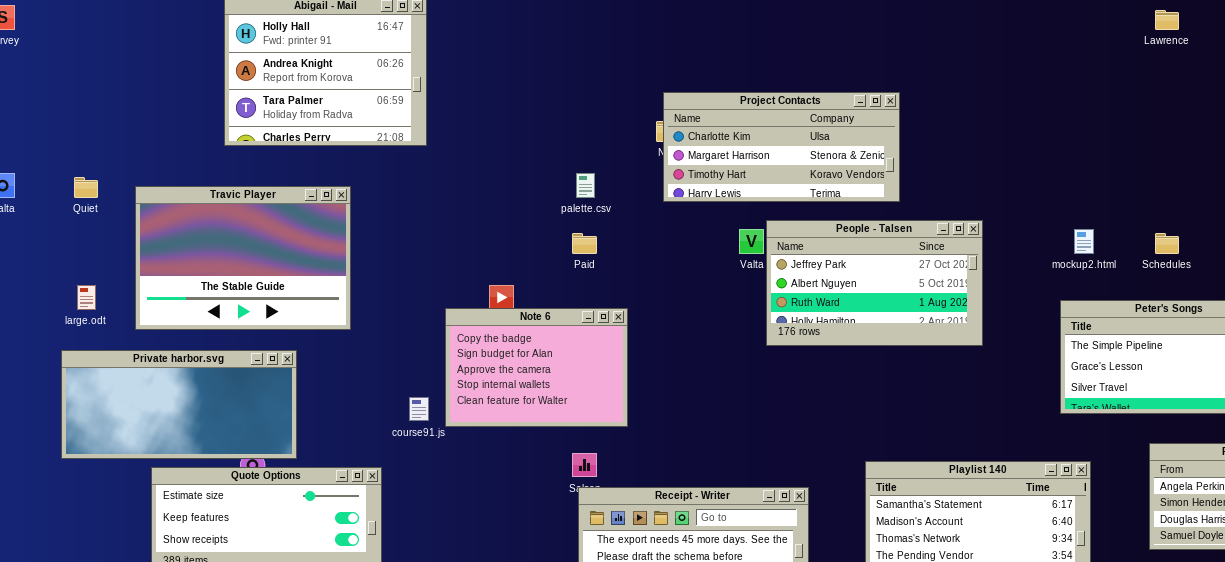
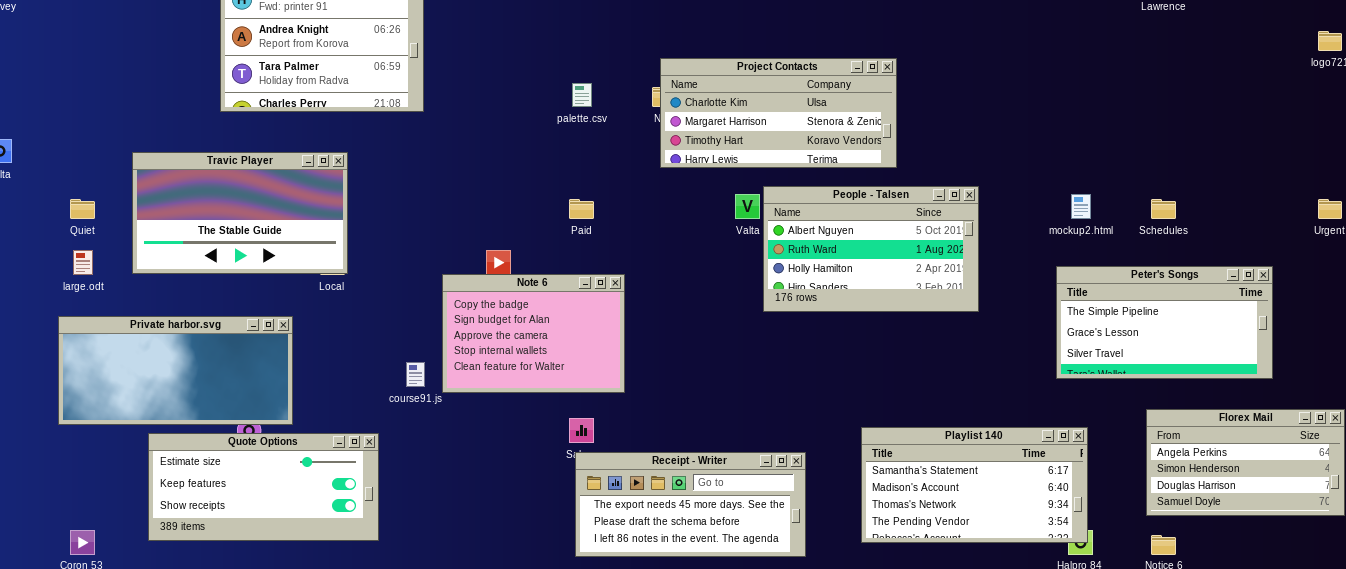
palette.csv: [576,173,595,198] -> [572,83,592,107], moved
Quiet: [74,177,98,198] -> [70,199,95,219], moved
Travic Player: [135,186,351,330] -> [132,152,348,274], resized
People - Talsen: [766,220,983,346] -> [763,186,979,312], scrolled down 1 row

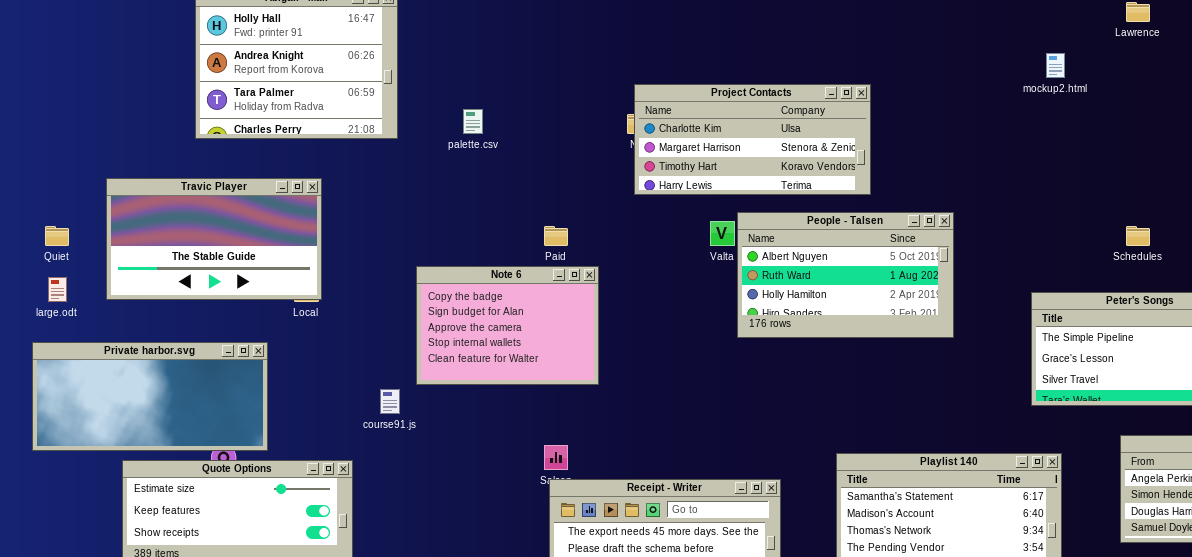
palette.csv: [572,83,592,107] -> [463,109,483,134], moved
mockup2.html: [1071,194,1091,219] -> [1046,53,1065,78], moved
Note 6: [442,274,625,393] -> [416,266,599,385], moved

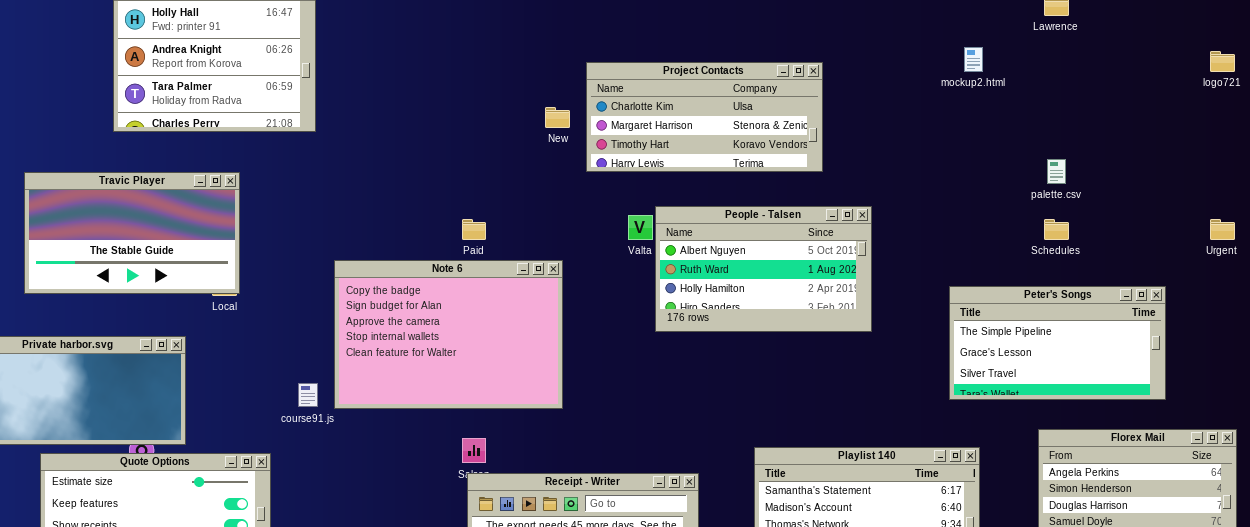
Project Contacts: [634,84,871,195] -> [586,62,823,172], moved
palette.csv: [463,109,483,134] -> [1047,159,1066,184], moved
Note 6: [416,266,599,385] -> [334,260,563,409], resized

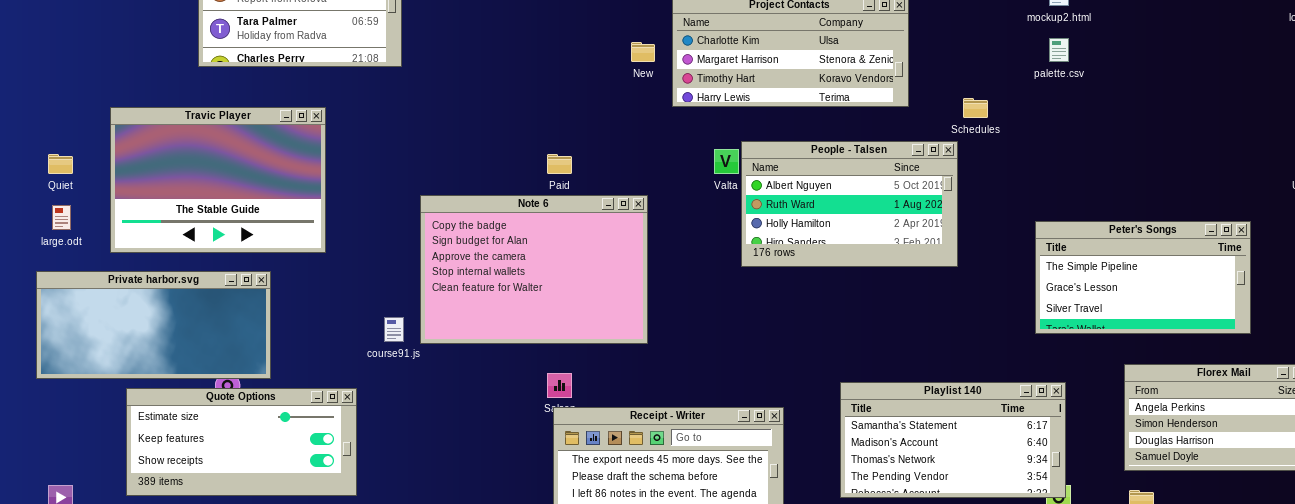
palette.csv: [1047,159,1066,184] -> [1049,38,1069,62], moved
Travic Player: [24,172,240,294] -> [110,107,326,253], resized
Schedules: [1044,219,1069,240] -> [963,98,988,118], moved

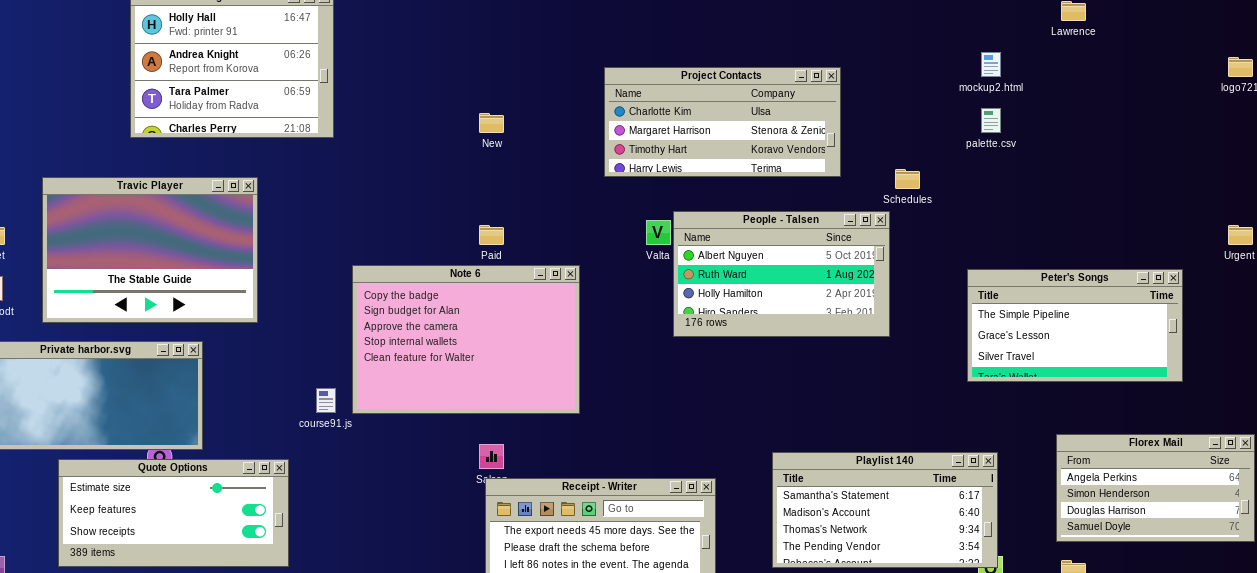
New: [631,42,655,62] -> [479,113,504,133], moved
Peter's Songs: [1035,221,1251,334] -> [967,269,1183,382], moved

